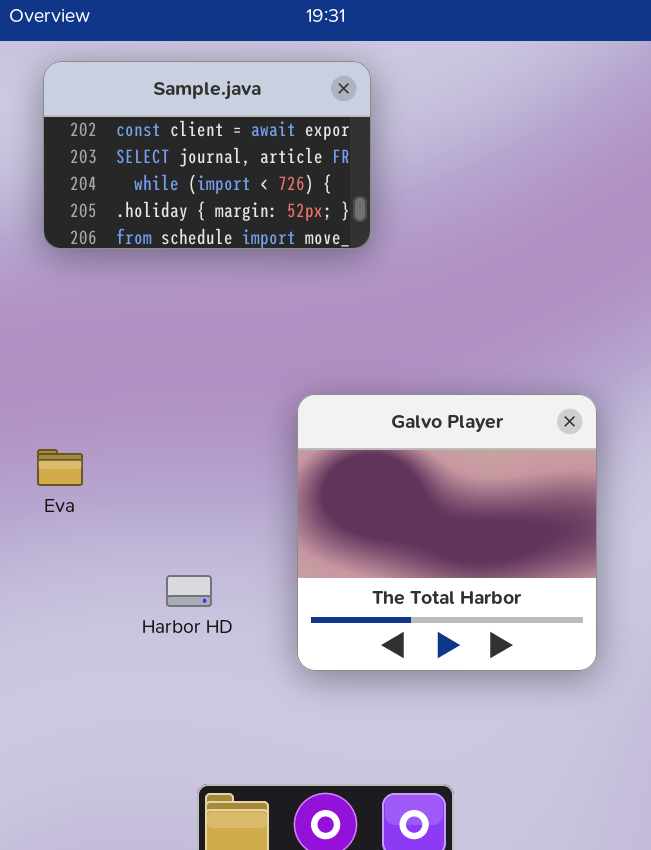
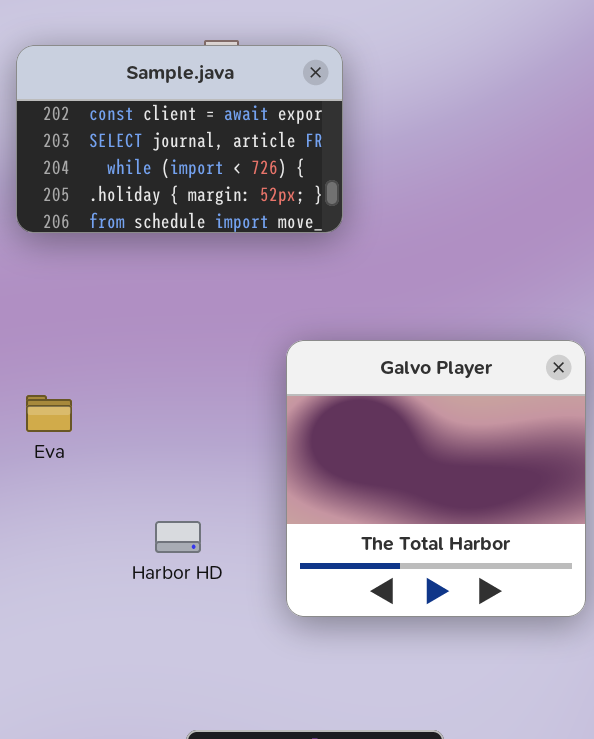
Sample.java: [43,61,371,249] -> [16,45,343,233], moved

